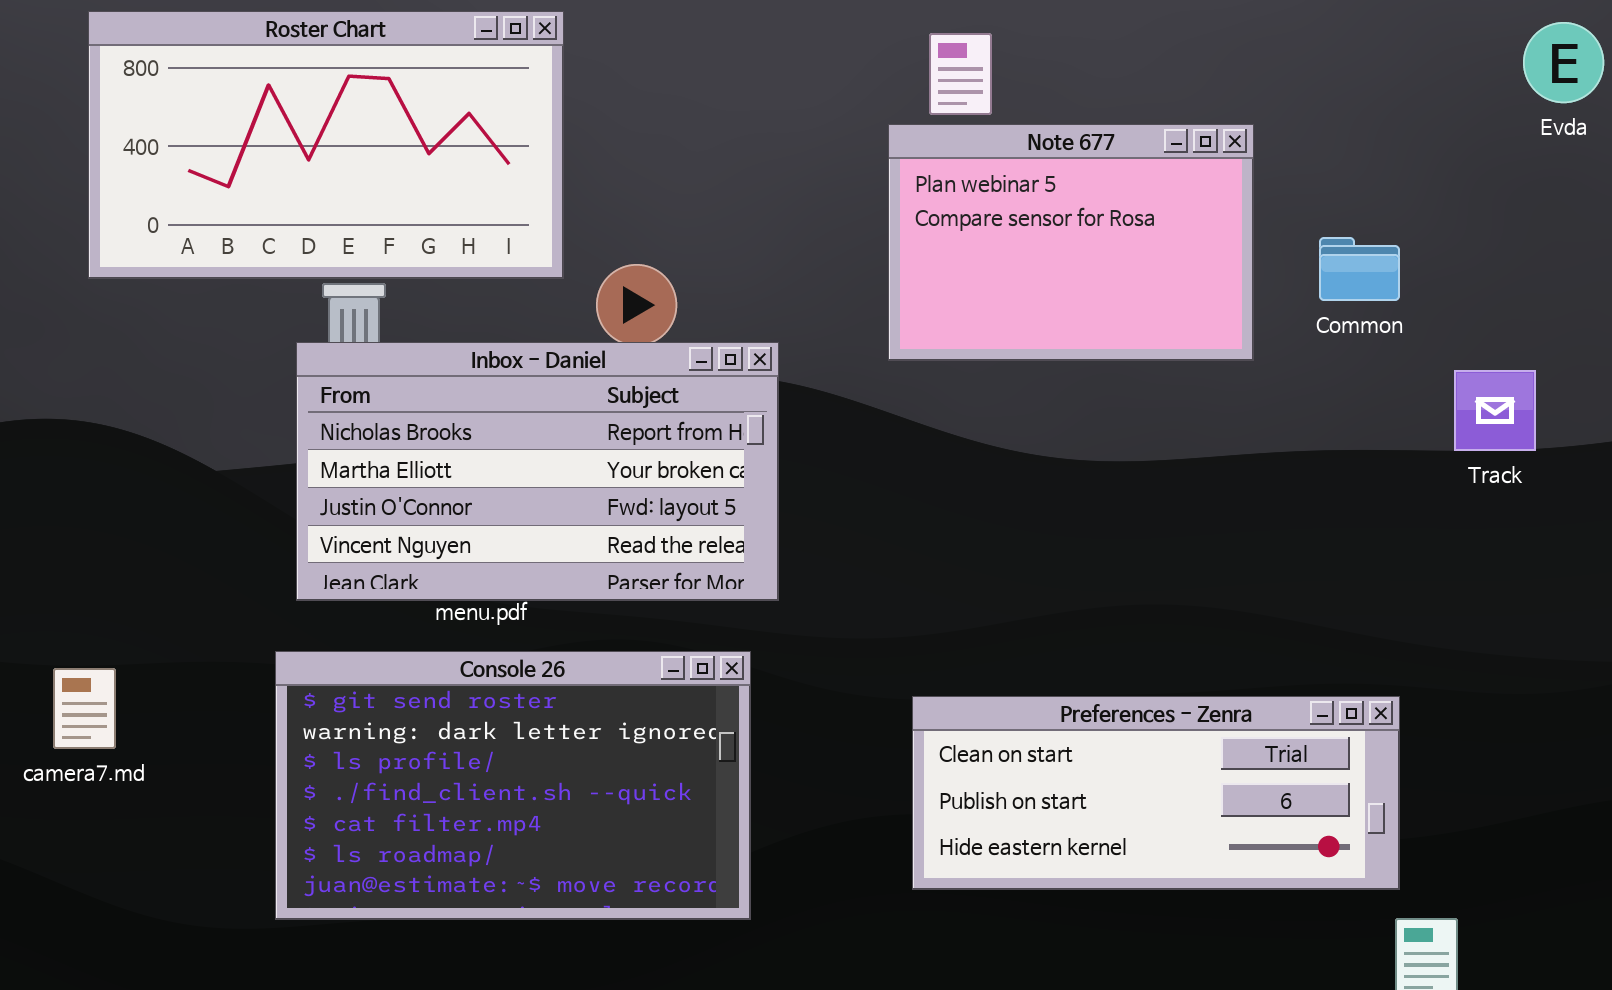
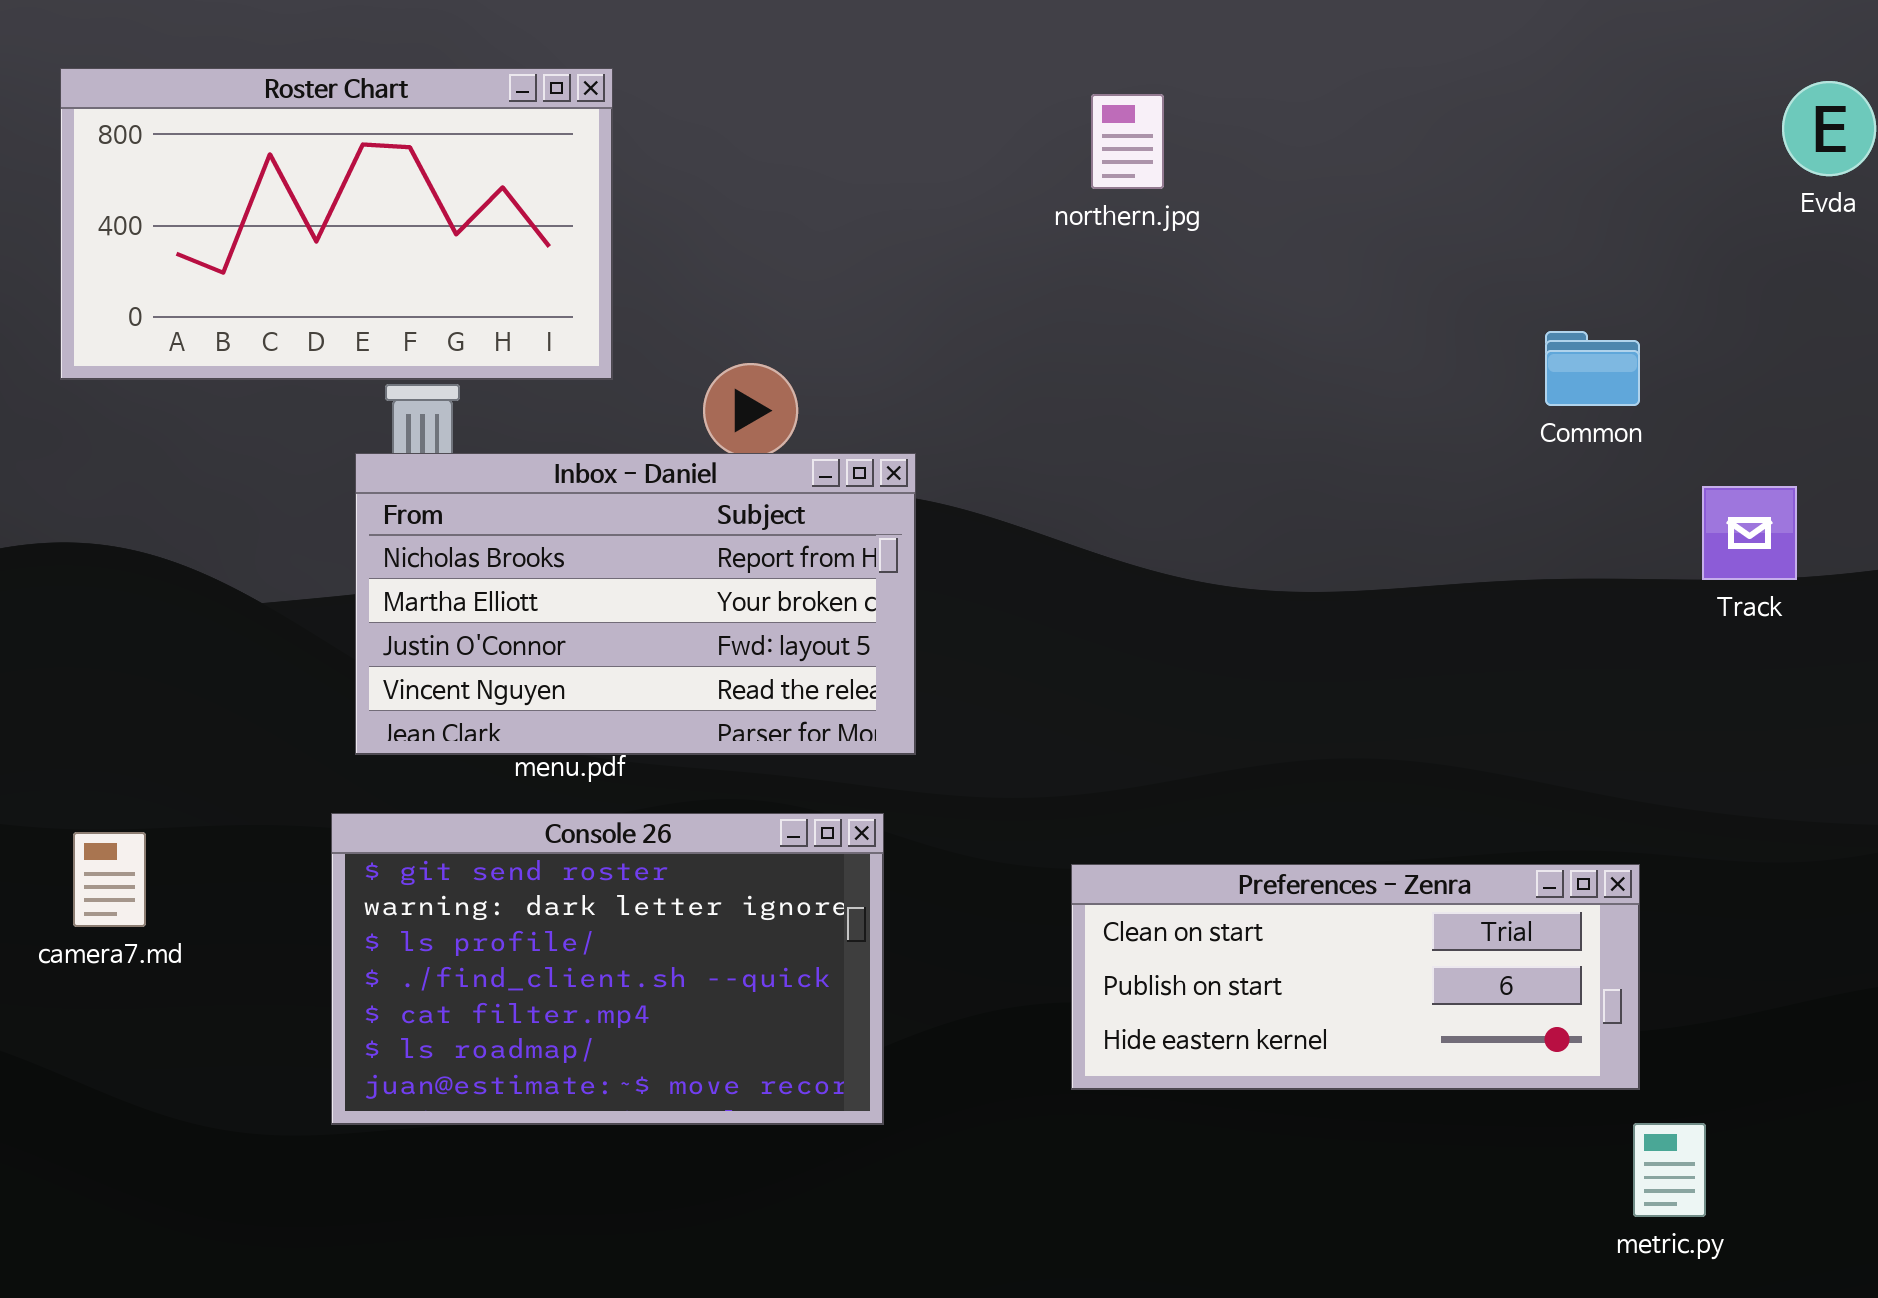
Roster Chart: [88,11,564,279] -> [60,68,613,380], moved
Note 677: [888,124,1254,361] -> none, closed

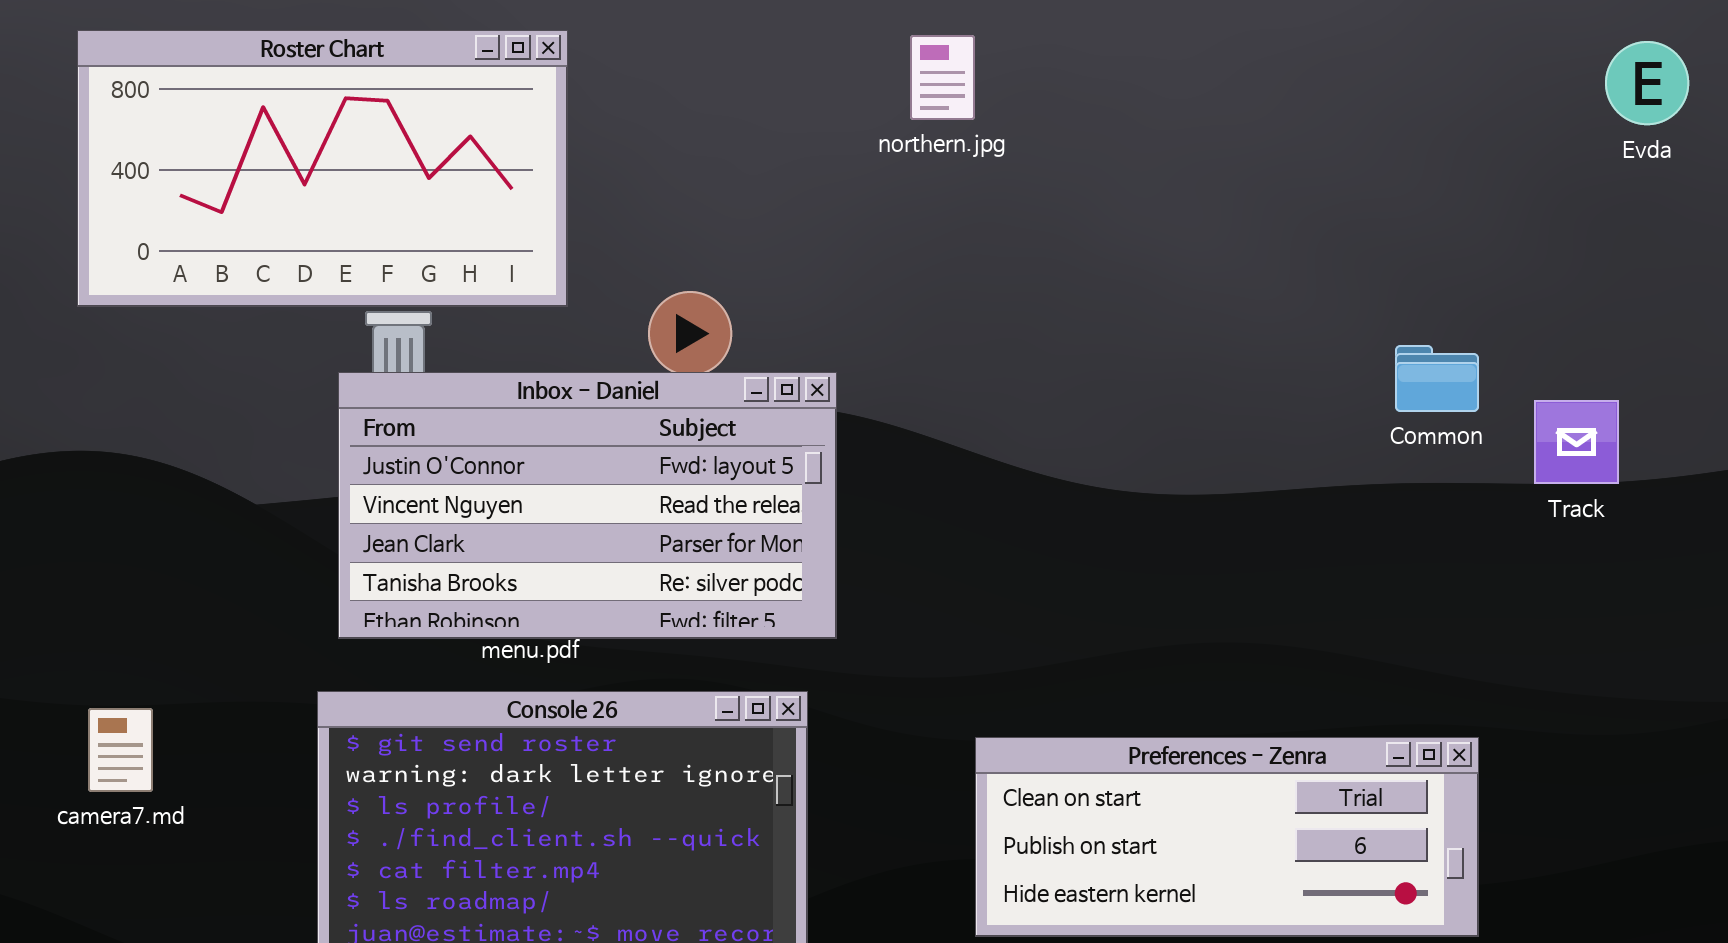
northern.jpg: [1091,94,1164,189] -> [910,35,975,120], moved
Common: [1545,331,1640,406] -> [1395,345,1479,412], moved
Inbox - Daniel: [355,453,916,755] -> [338,372,837,639], scrolled down 2 rows

